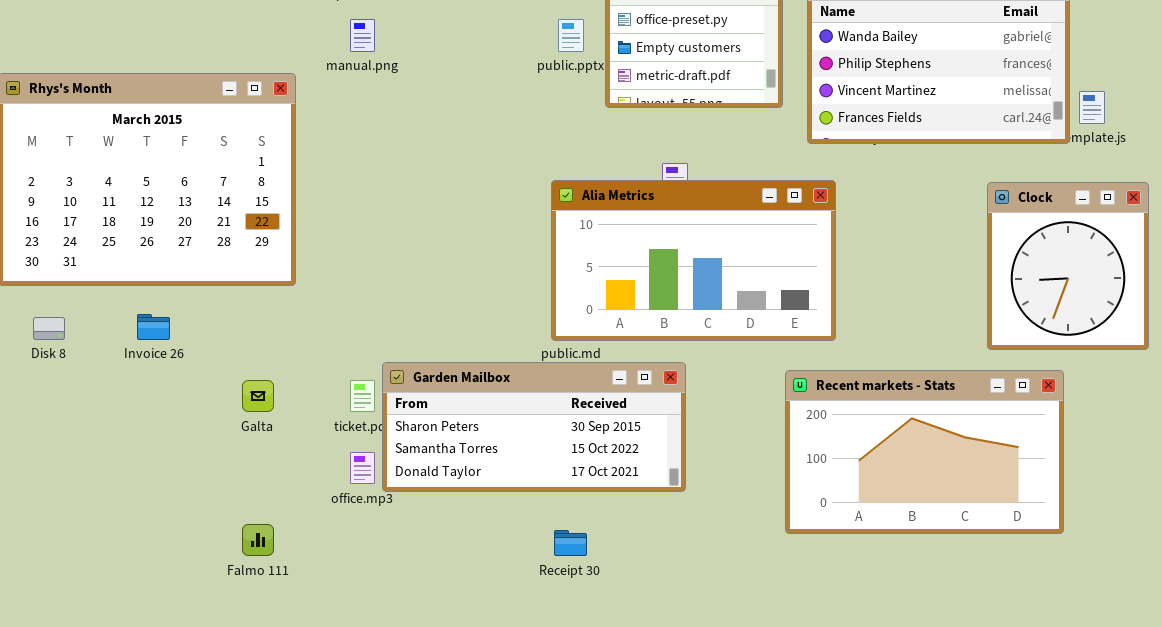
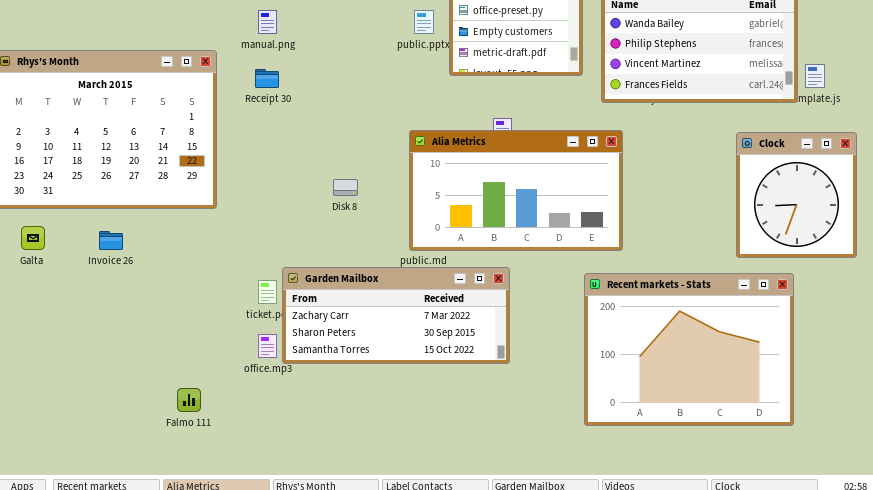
Disk 8: [33,317,65,340] -> [333,179,358,196], moved
Garden Mailbox: [382,362,686,492] -> [282,267,510,364], scrolled up 1 row
Recent markets - Stats: [785,370,1064,534] -> [584,273,794,426], resized
Galta: [242,380,274,412] -> [21,226,45,250], moved
Receipt 30: [554,530,587,556] -> [255,69,279,88], moved

